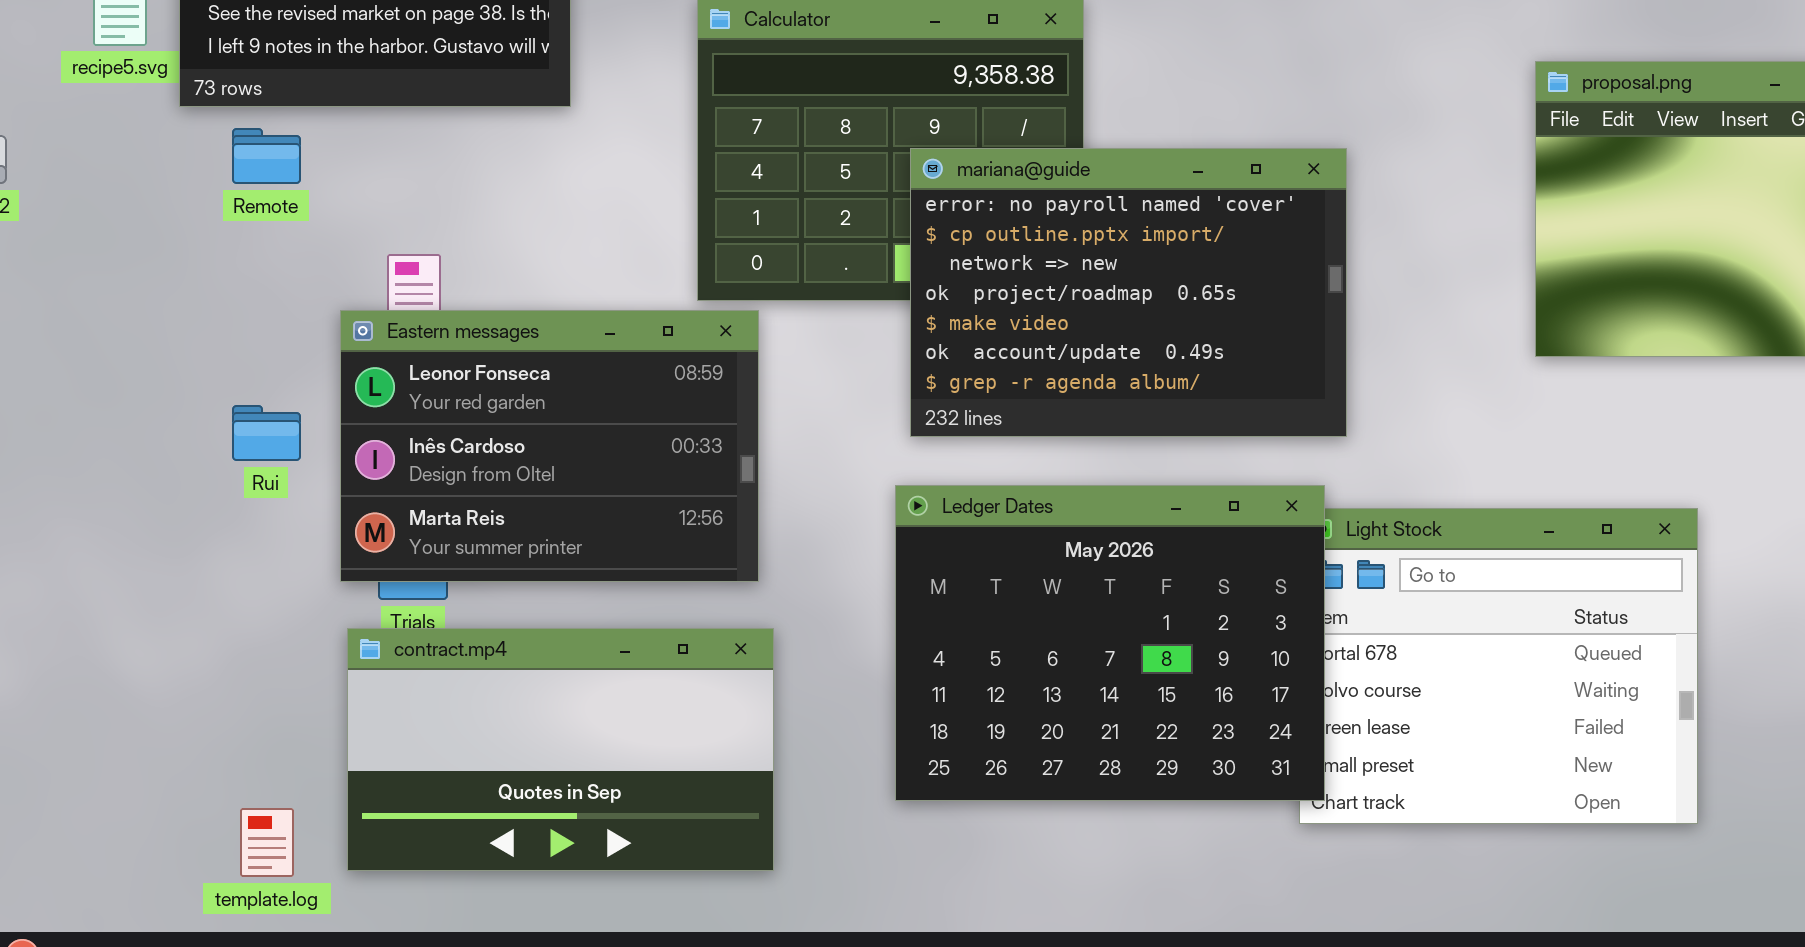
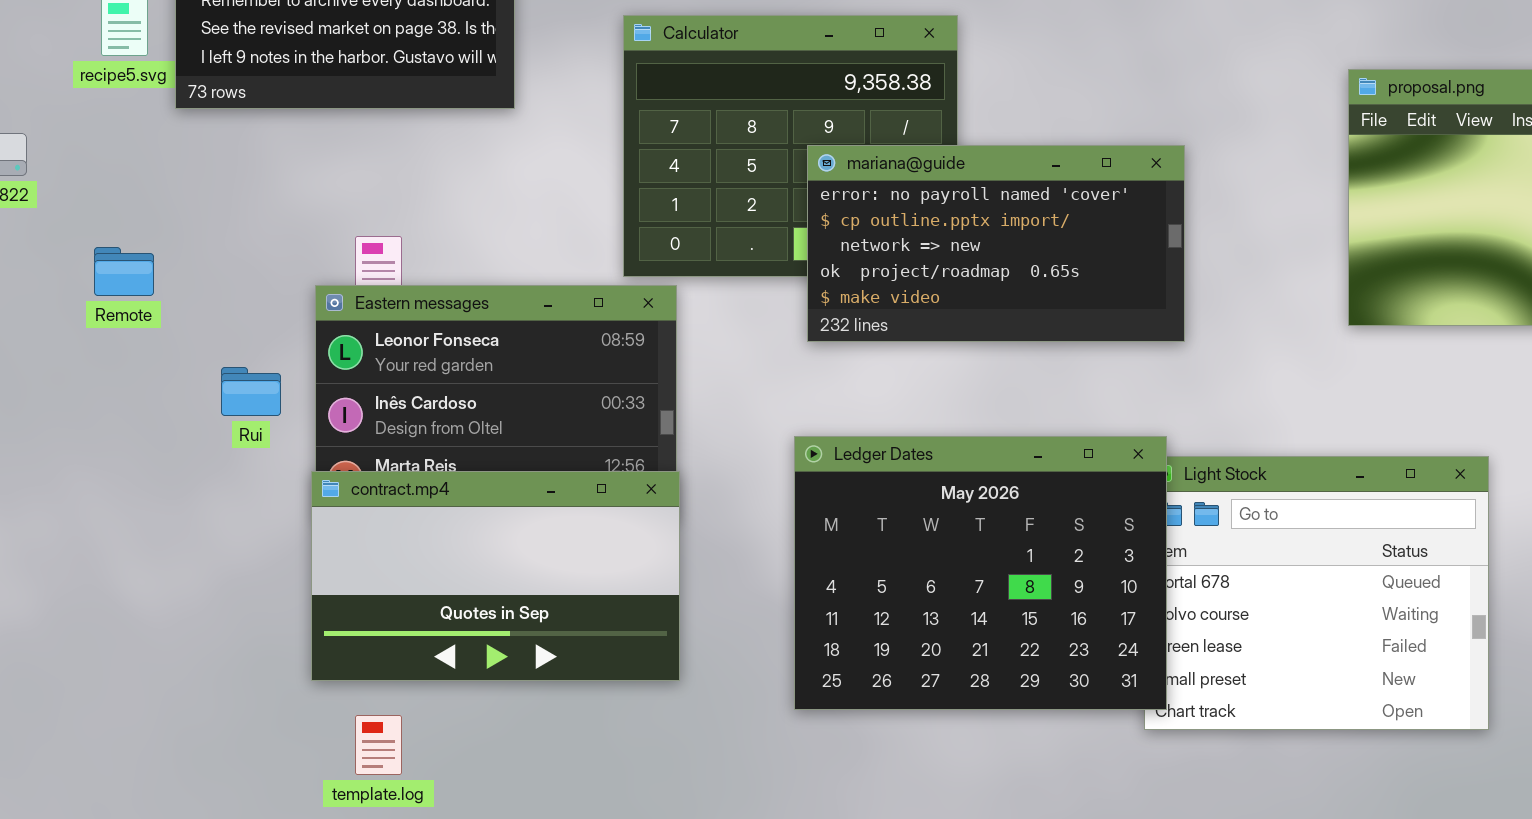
Remote: [232,128,301,184] -> [94,247,154,296], moved
mariana@guide: [910,148,1347,437] -> [807,145,1185,342], resized
contract.mp4: [347,628,774,871] -> [311,471,680,681], moved
template.log: [240,808,294,877] -> [355,715,402,775], moved

